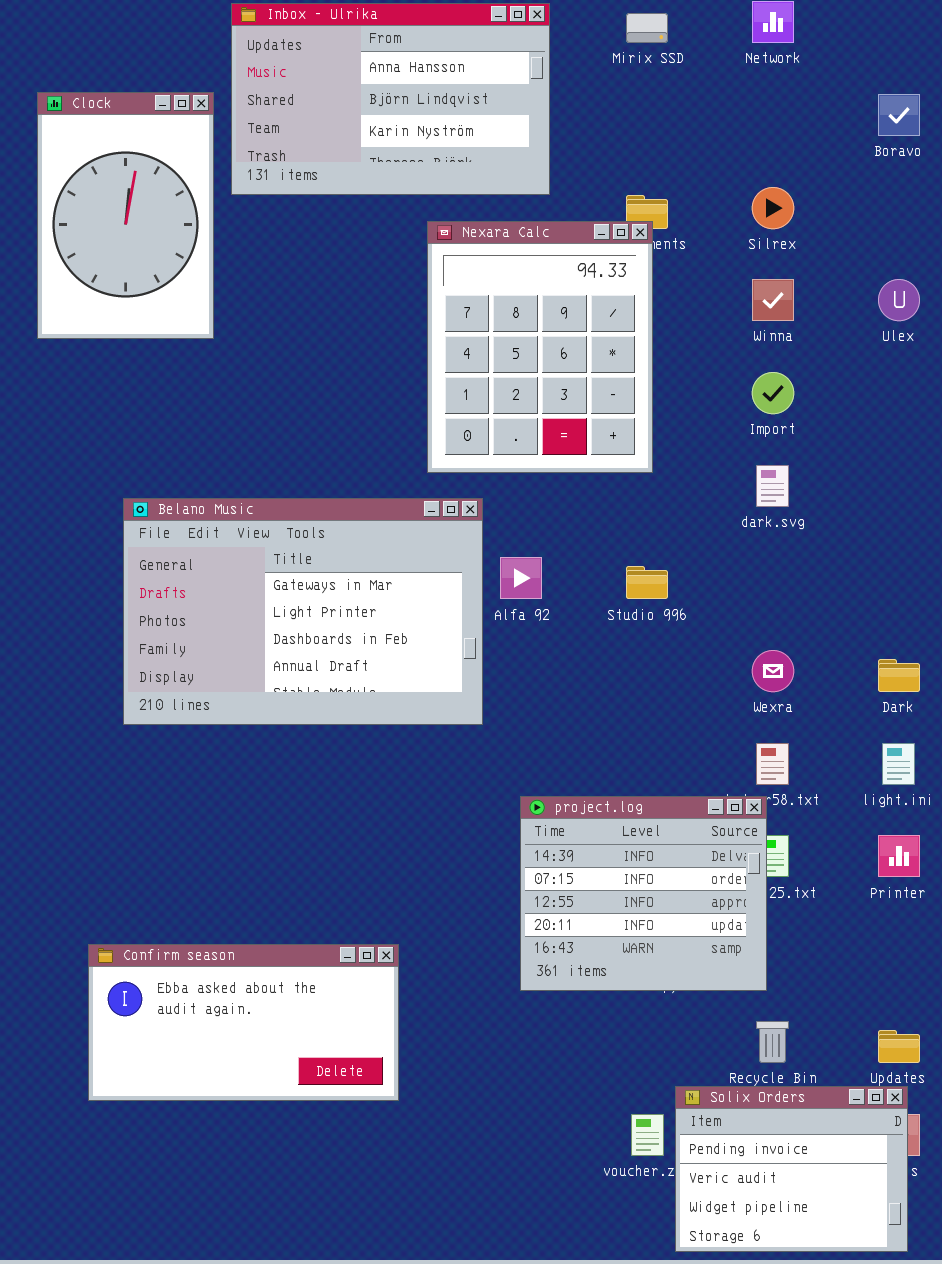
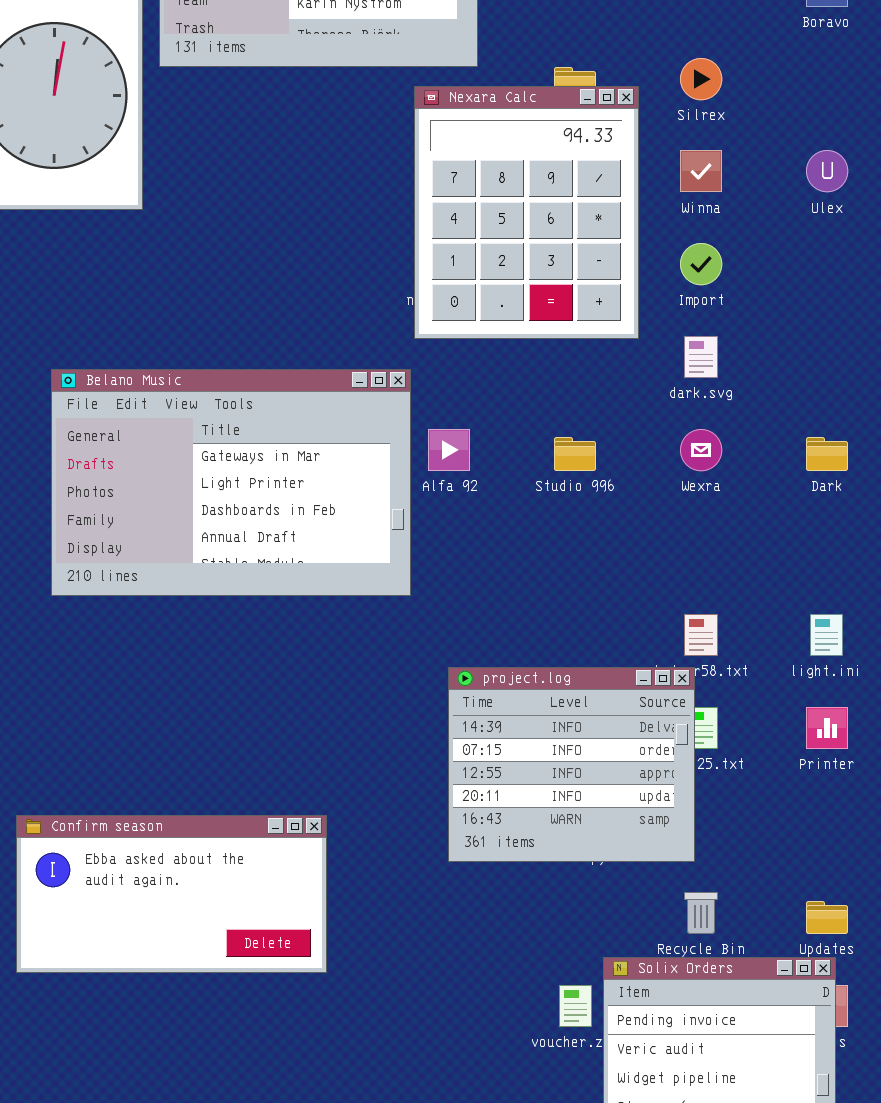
Nexara Calc: [427,221,653,473] -> [414,86,639,339], moved
Wexra: [752,650,794,692] -> [680,429,722,471], moved
Dark: [878,659,920,692] -> [806,437,848,471], moved

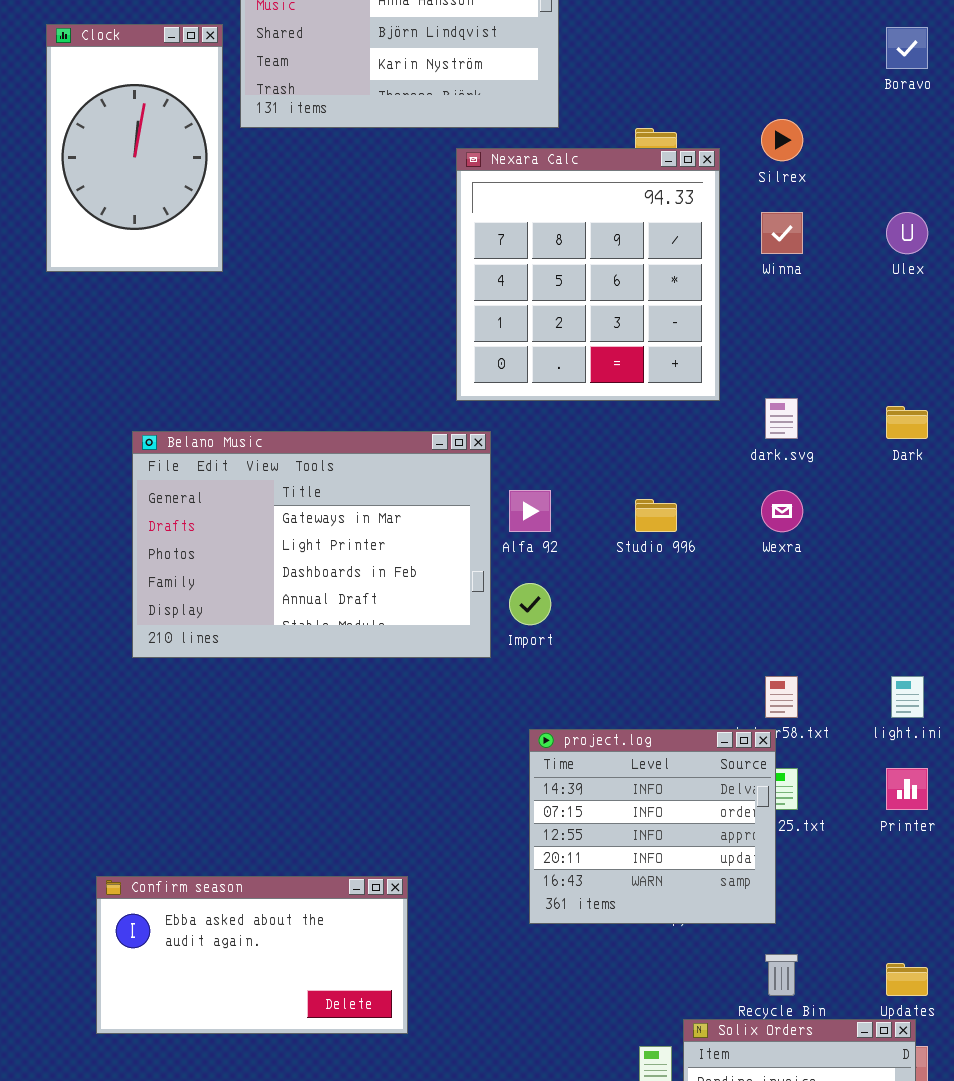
Nexara Calc: [414,86,639,339] -> [456,148,720,401], resized
Import: [680,243,722,285] -> [509,583,551,625], moved
Dark: [806,437,848,471] -> [886,406,928,439], moved

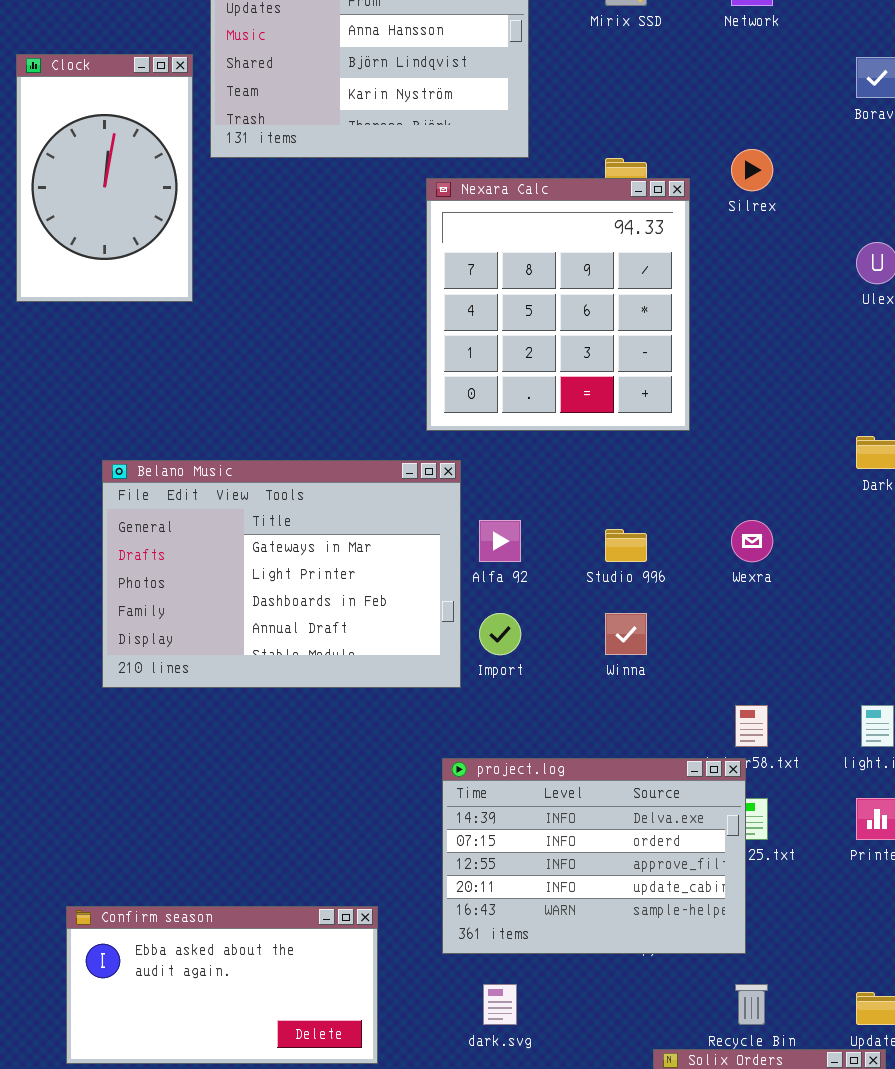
Winna: [761,212,803,254] -> [605,613,647,655], moved
dark.svg: [765,398,798,439] -> [483,984,517,1025], moved
project.log: [529,729,776,924] -> [442,758,746,954], resized

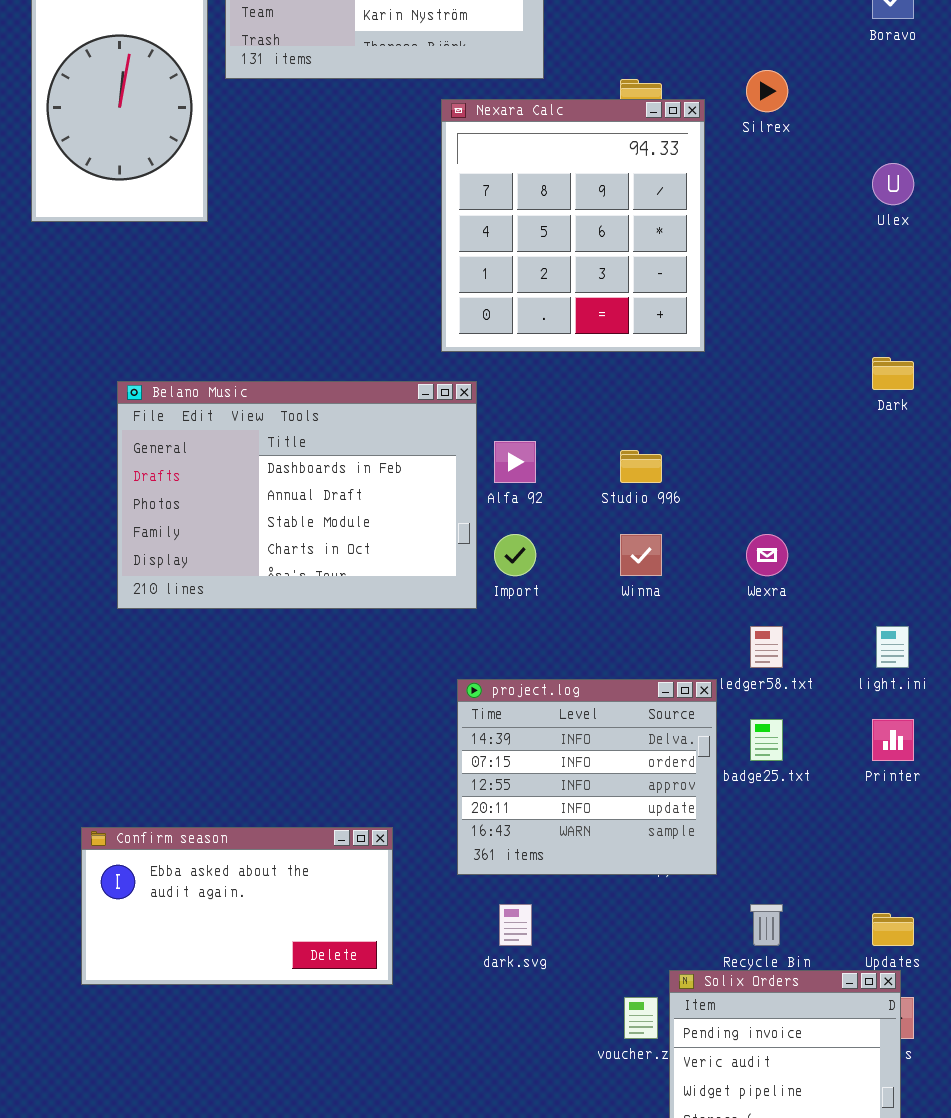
Belano Music: [102,460,461,688] -> [117,381,477,609], scrolled down 2 rows
Wexra: [731,520,773,562] -> [746,534,788,576], moved
project.log: [442,758,746,954] -> [457,679,717,875], resized

